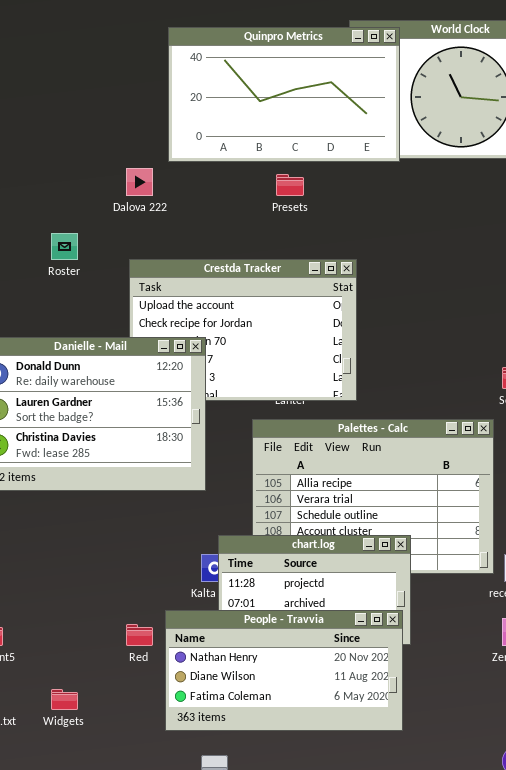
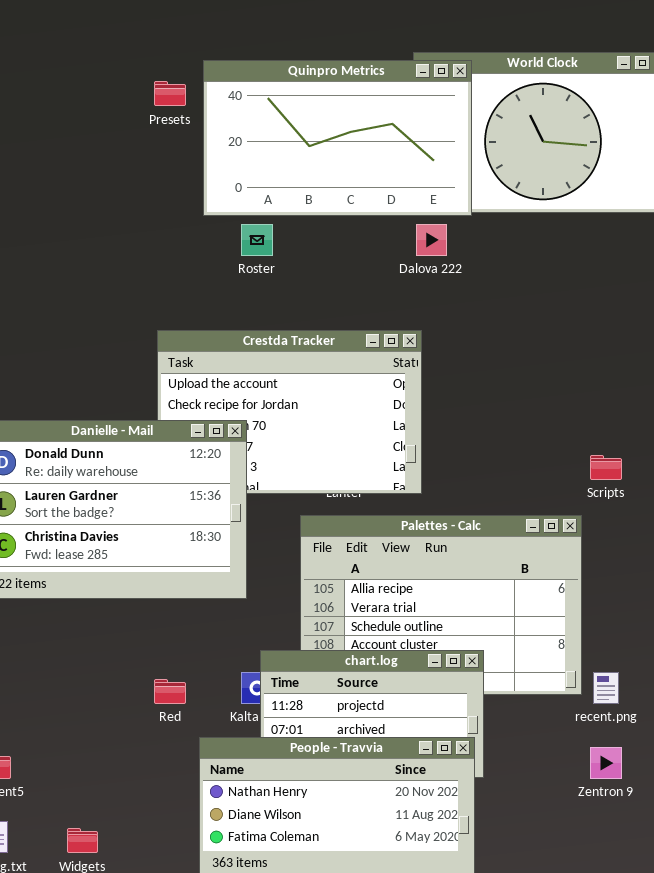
Dalova 222: [126,168,153,196] -> [416,224,447,256], moved
Presets: [276,174,304,196] -> [154,81,186,106], moved
Roster: [51,233,78,260] -> [241,224,273,256], moved
Red: [126,624,153,646] -> [154,679,186,704], moved

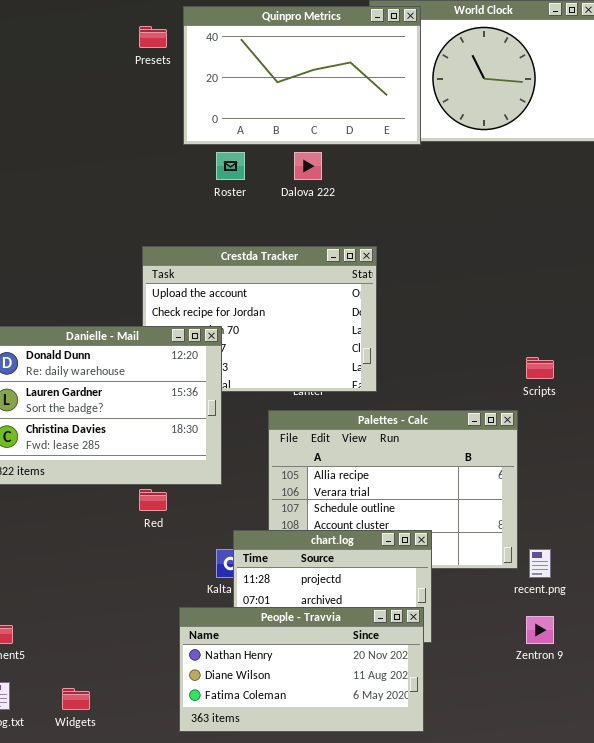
Dalova 222: [416,224,447,256] -> [294,152,322,180], moved
Red: [154,679,186,704] -> [139,489,167,511], moved

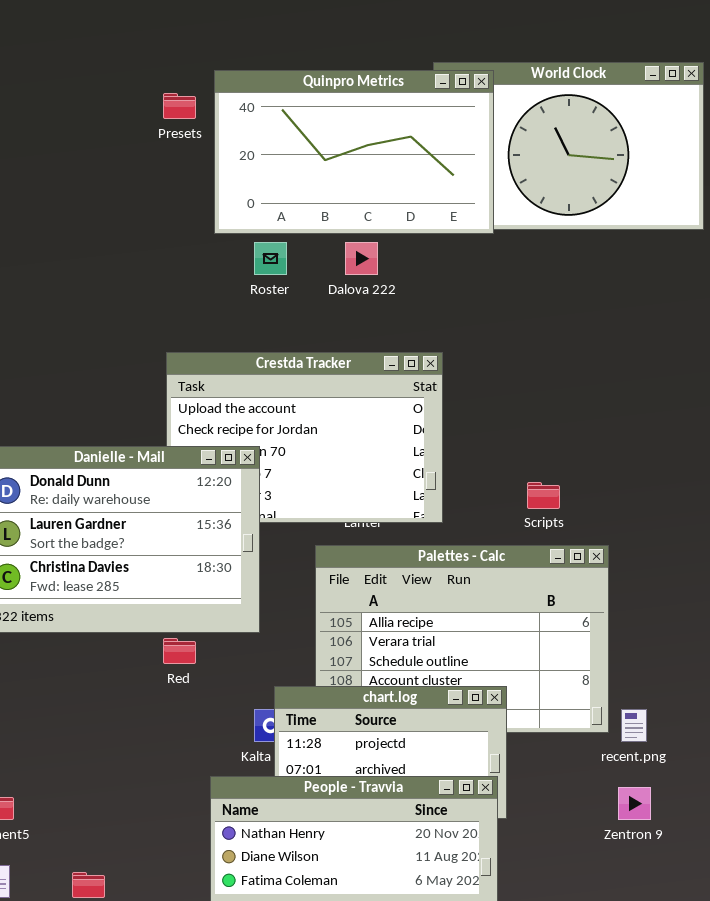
Scripts: [526,357,554,379] -> [527,482,560,509], moved

